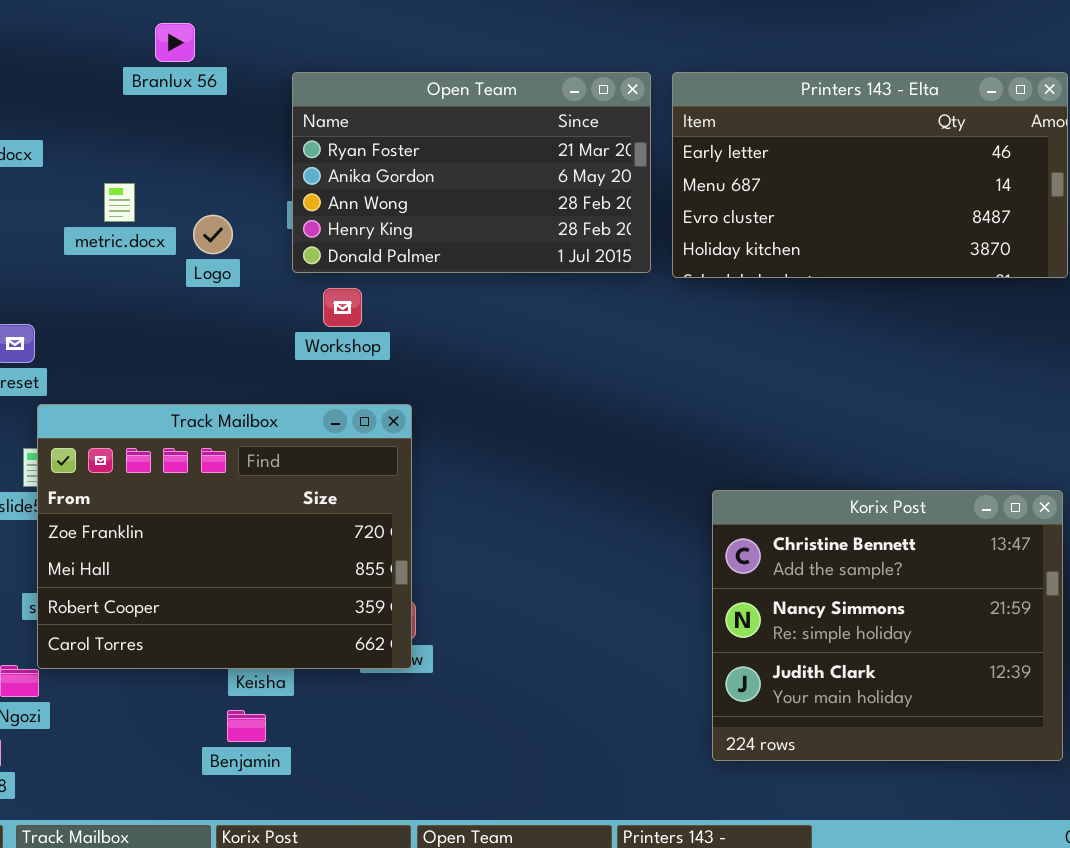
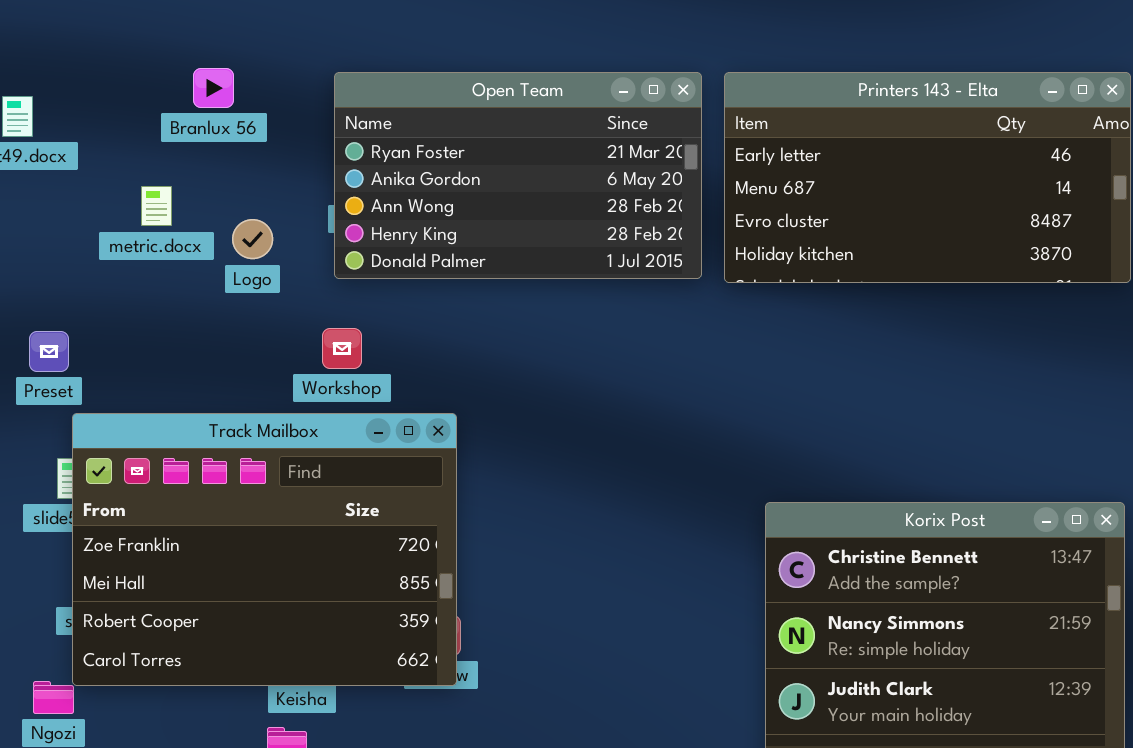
Branlux 56: [155,23,195,62] -> [193,68,234,108], moved
Workshop: [323,288,362,327] -> [322,328,362,369], moved

